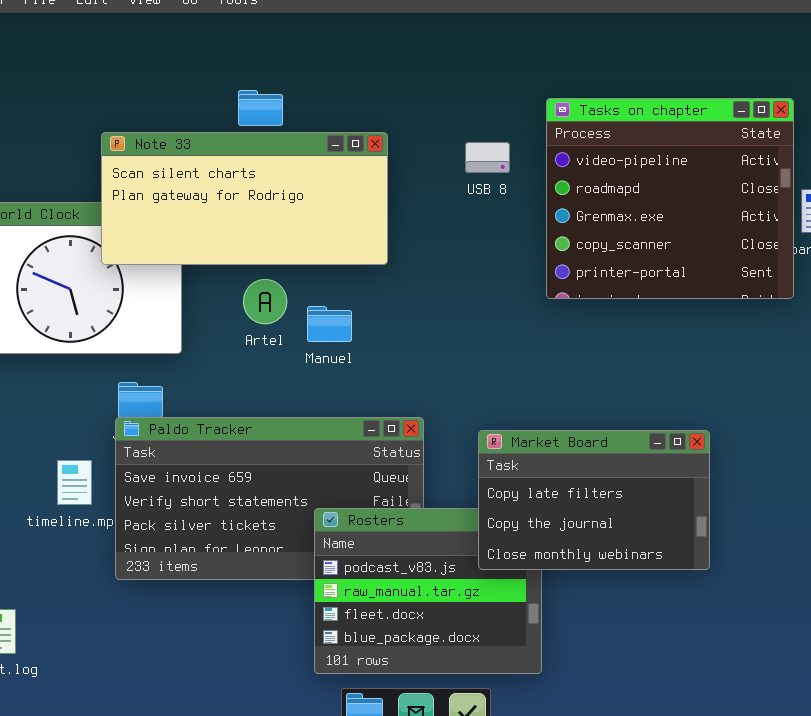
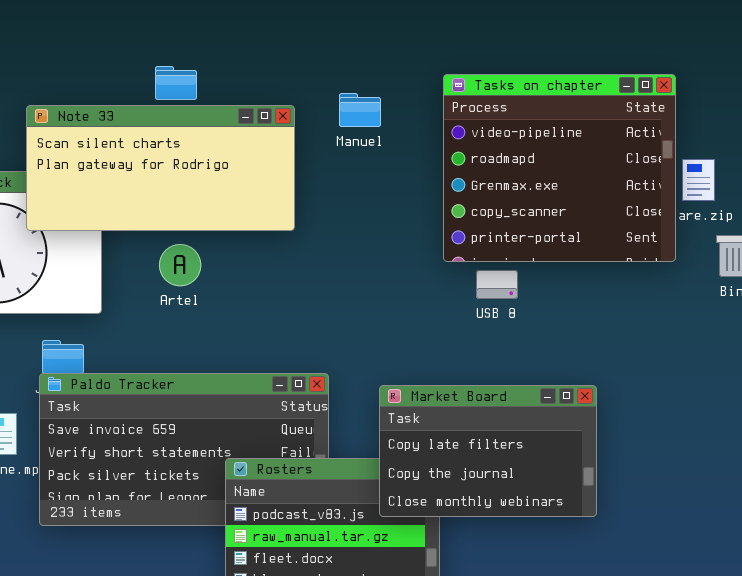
USB 8: [465,142,510,173] -> [476,270,518,299], moved
Manuel: [307,306,352,342] -> [339,93,381,127], moved

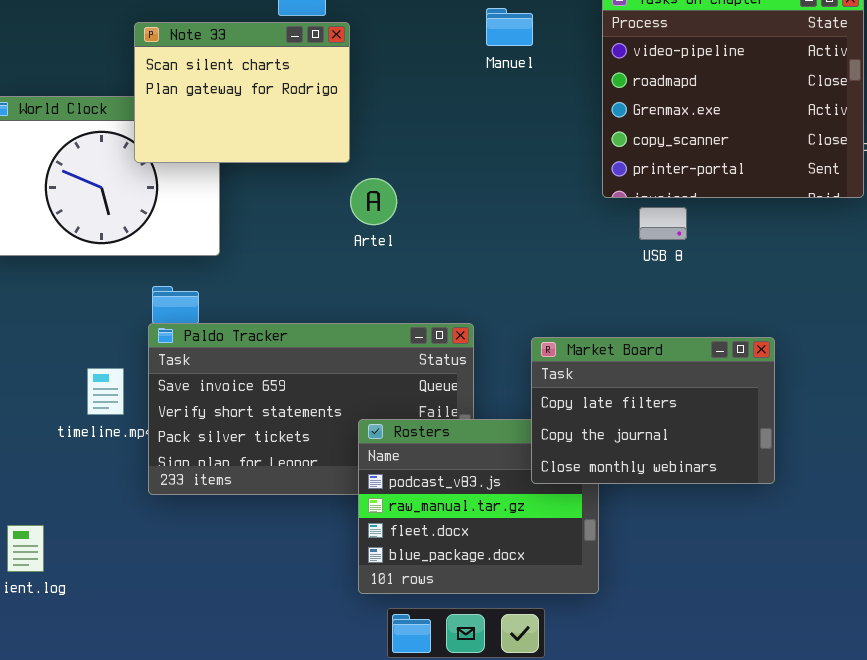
Note 33: [26,105,295,231] -> [134,22,350,163], resized
Artel: [159,244,201,286] -> [350,178,397,225], moved

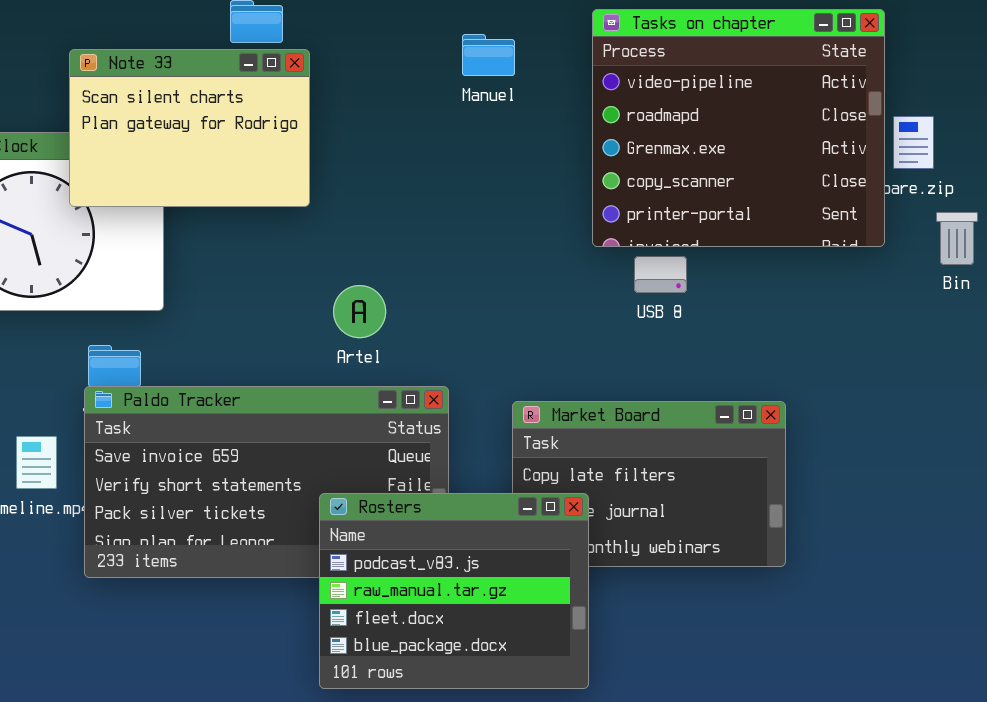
Artel: [350,178,397,225] -> [333,285,386,338], moved
Rosters: [358,419,599,594] -> [319,493,589,689], raised

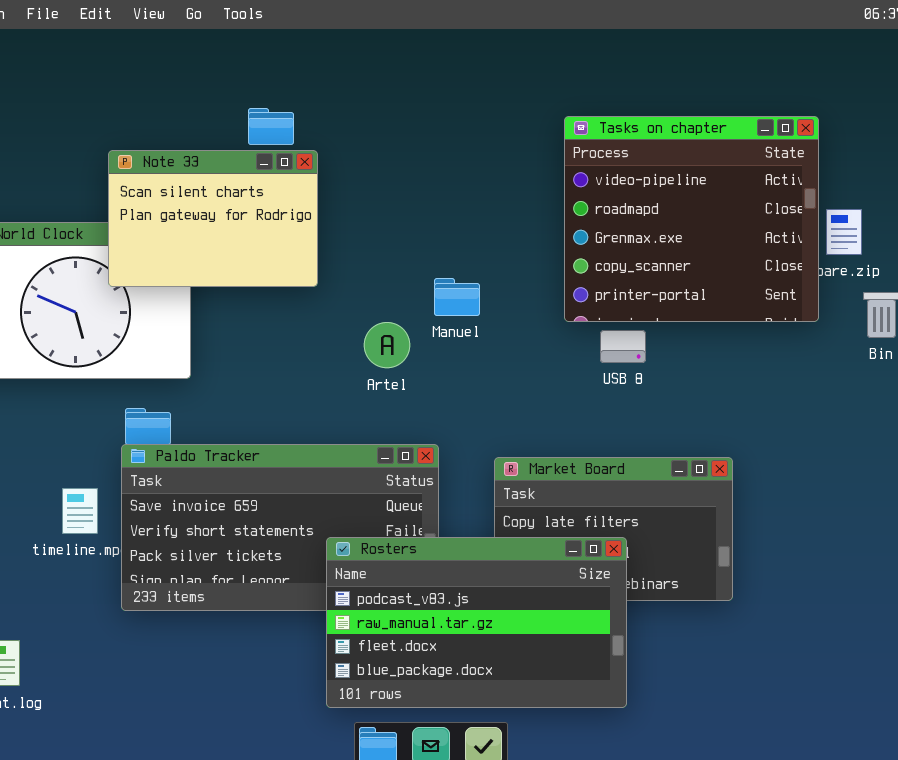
Manuel: [462,34,515,76] -> [434,278,480,316], moved
Artel: [333,285,386,338] -> [364,322,410,368], moved
Rosters: [319,493,589,689] -> [326,537,627,708], resized

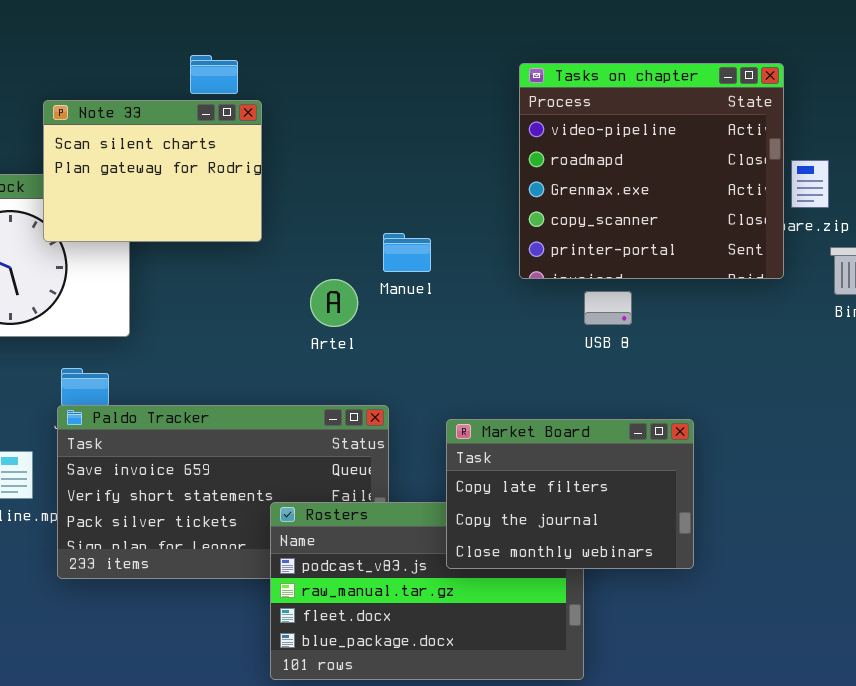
USB 8: [600,330,646,363] -> [584,291,632,325], moved
Market Board: [494,457,733,601] -> [446,419,694,569], raised

